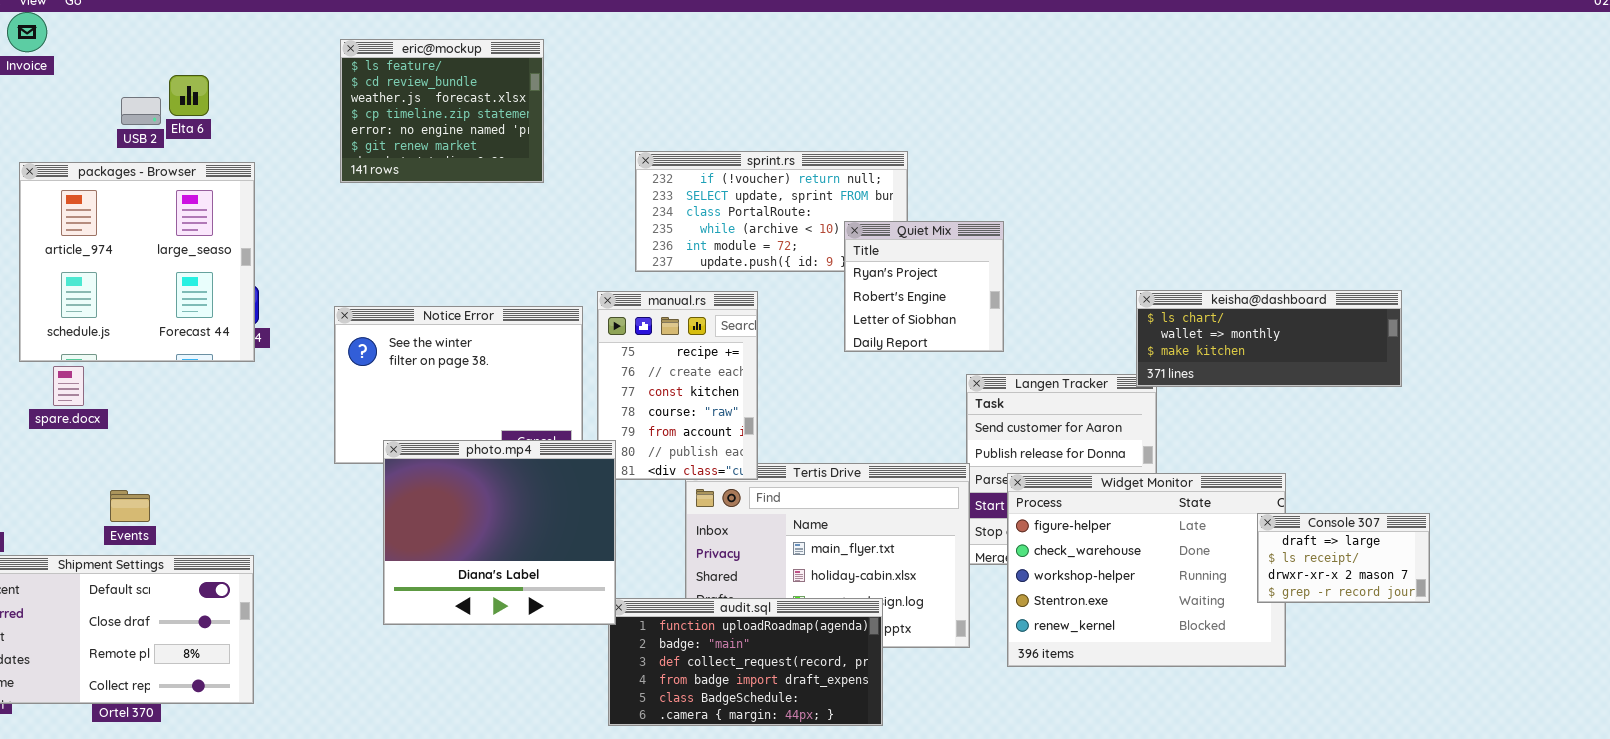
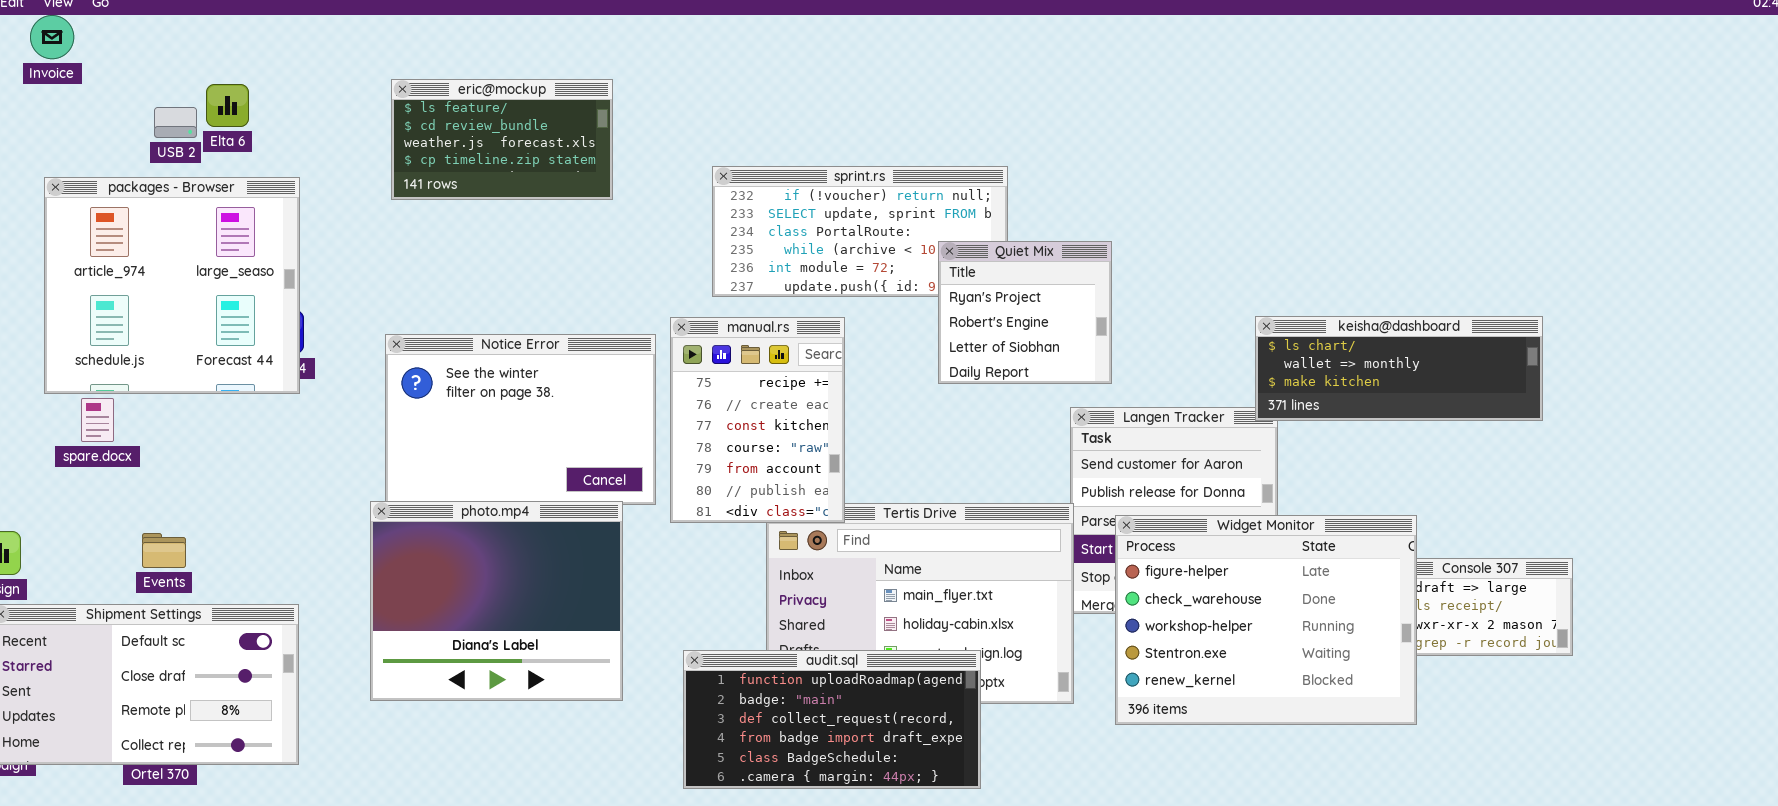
eric@mockup: [340,39,544,183] -> [391,79,613,200], resized
photo.mp4: [383,440,616,625] -> [370,501,623,701], moved
Widget Monitor: [1007,473,1286,667] -> [1115,515,1417,725], raised

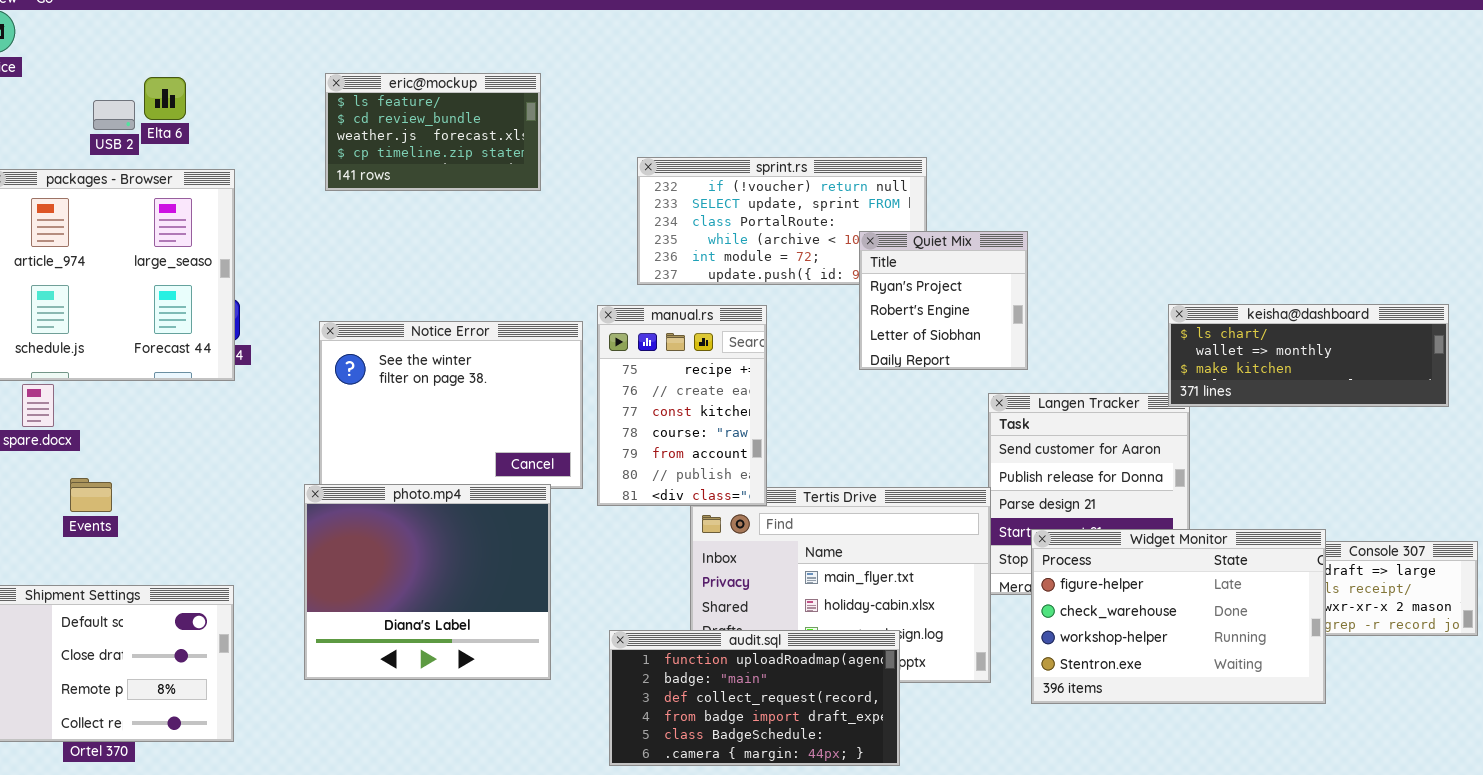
Widget Monitor: [1115,515,1417,725] -> [1031,529,1326,704], resized
Events: [142,533,186,568] -> [70,478,112,512], moved

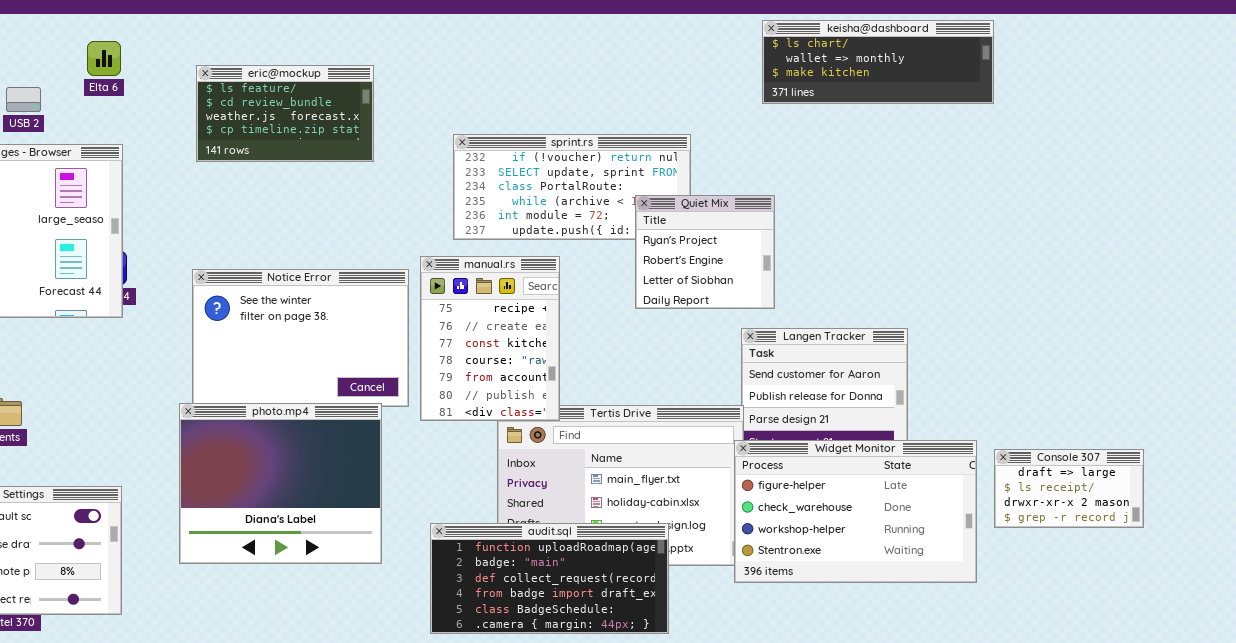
Elta 6: [144,77,186,120] -> [87,41,121,76], moved
keisha@dashboard: [1168,304,1449,407] -> [762,20,994,104], moved
Widget Monitor: [1031,529,1326,704] -> [734,440,977,583], moved

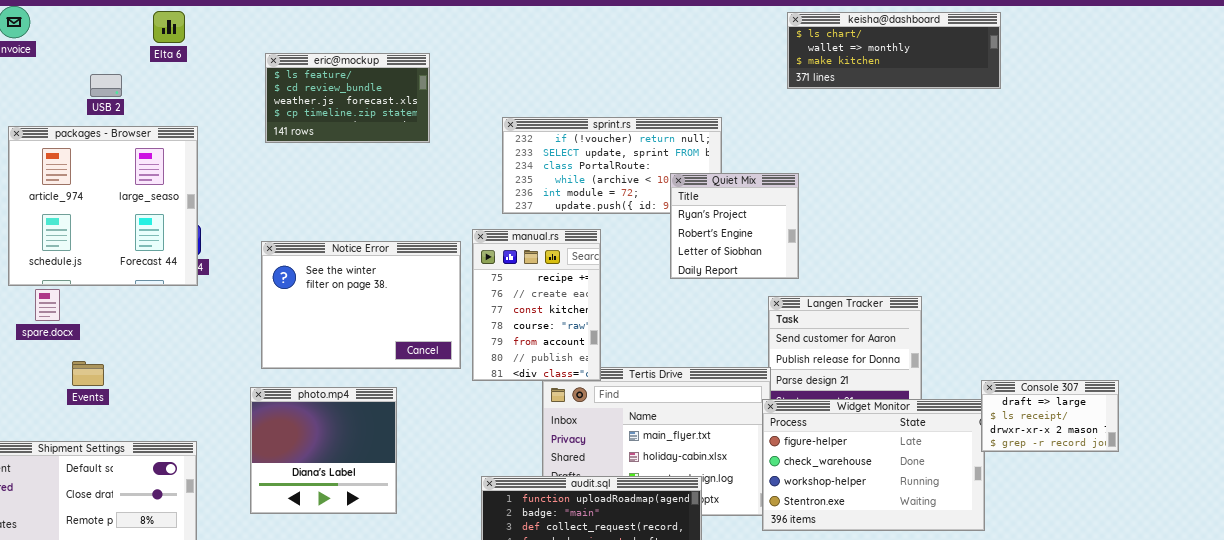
Elta 6: [87,41,121,76] -> [153,11,185,43], moved
photo.mp4: [179,403,382,564] -> [250,387,397,514], resized
Console 307: [994,449,1144,528] -> [981,380,1119,452], moved

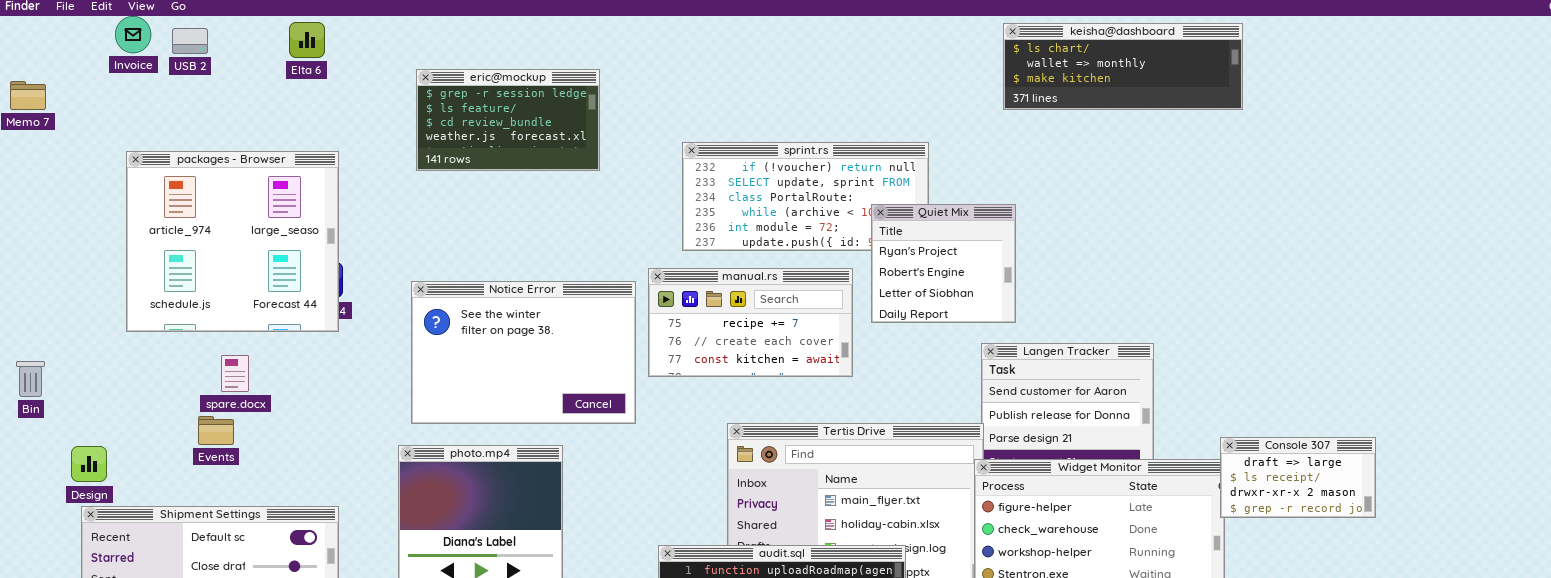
eric@mockup: [265,53,430,143] -> [416,69,600,171], scrolled up 1 row
USB 2: [90,74,122,97] -> [172,28,208,54], moved
manual.rs: [472,229,601,381] -> [648,268,853,377], resized
spare.docx: [35,289,60,321] -> [221,355,249,392], moved

